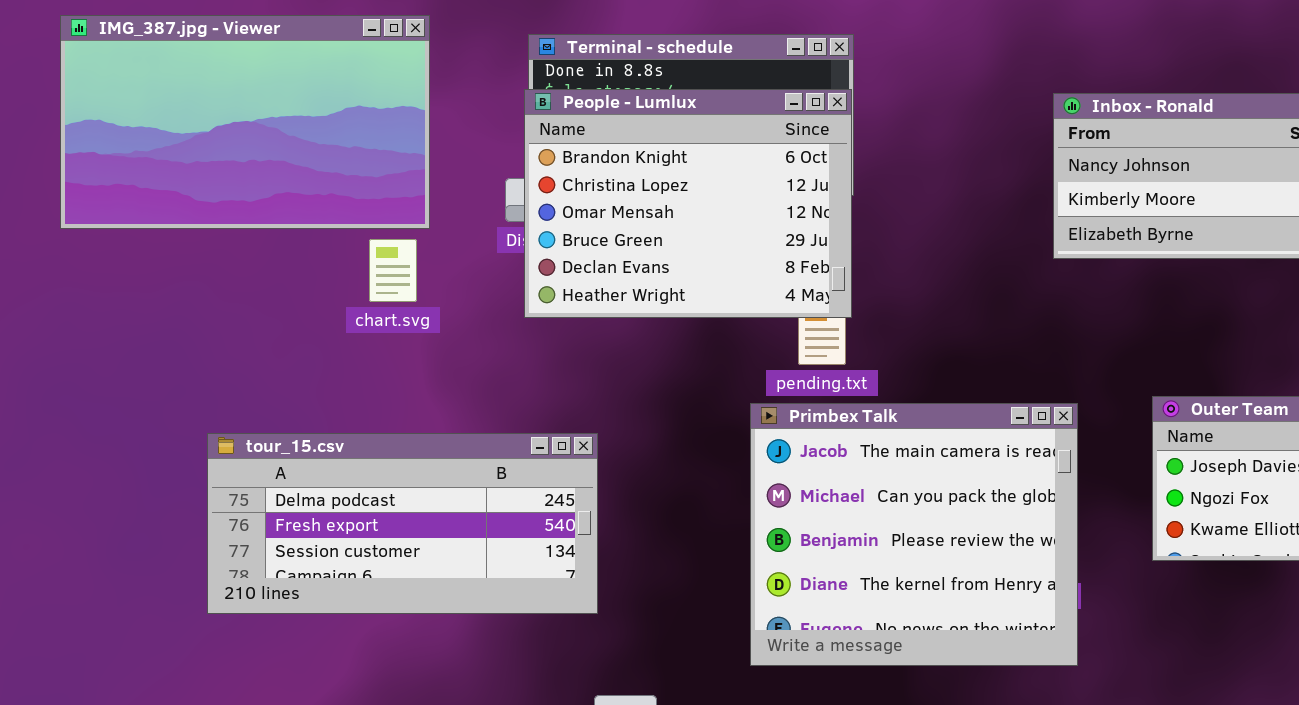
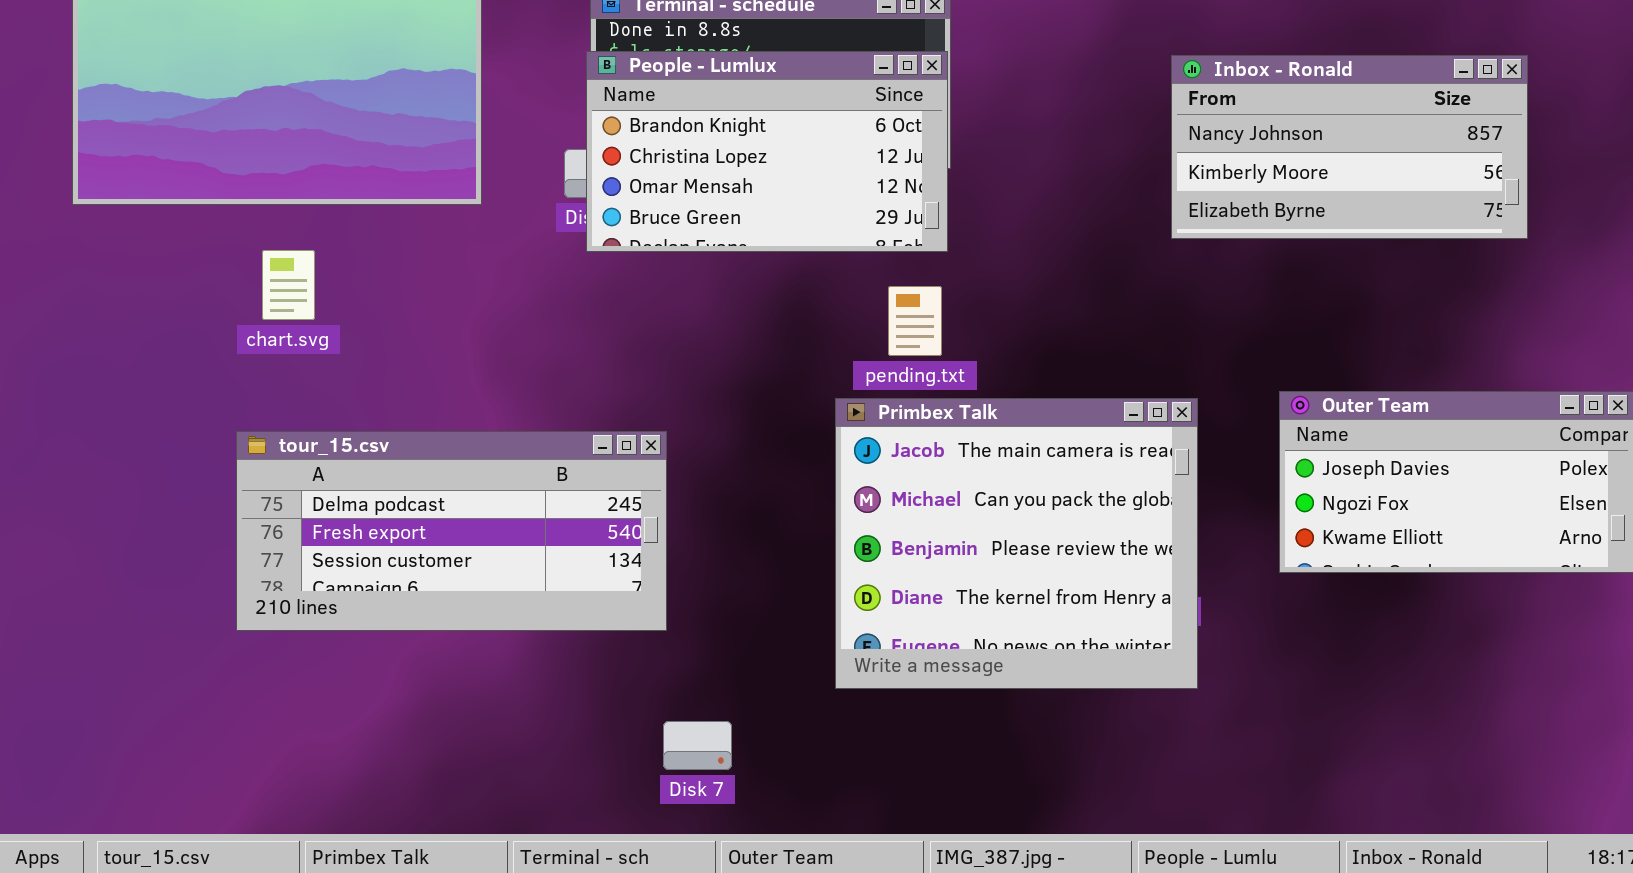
People - Lumlux: [524,89,852,318] -> [586,51,948,252], resized
chart.svg: [369,239,417,302] -> [262,250,315,320], moved

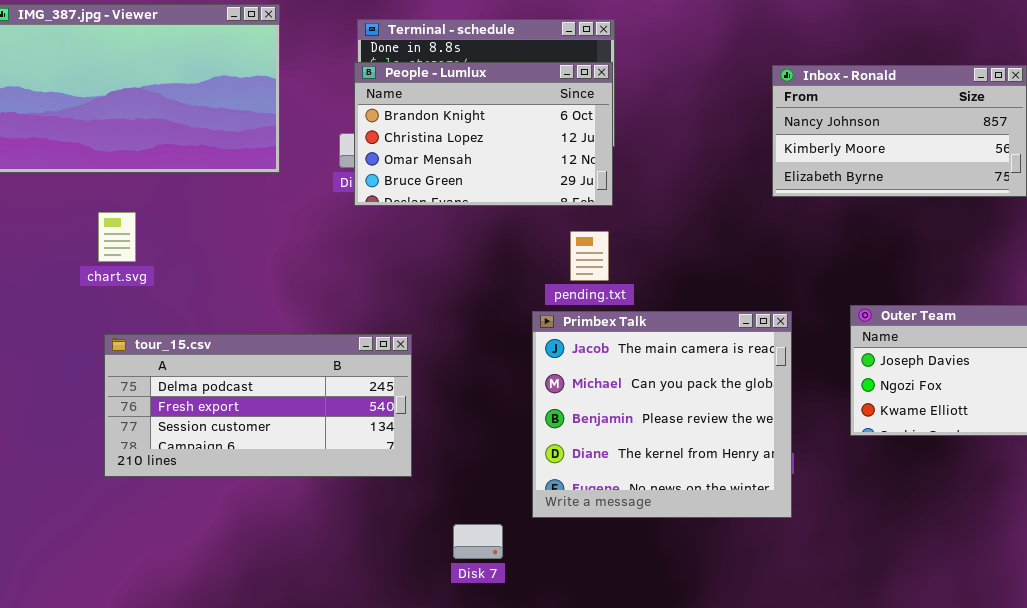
chart.svg: [262,250,315,320] -> [98,212,136,262], moved
Disk 7: [663,721,732,770] -> [453,524,503,559], moved

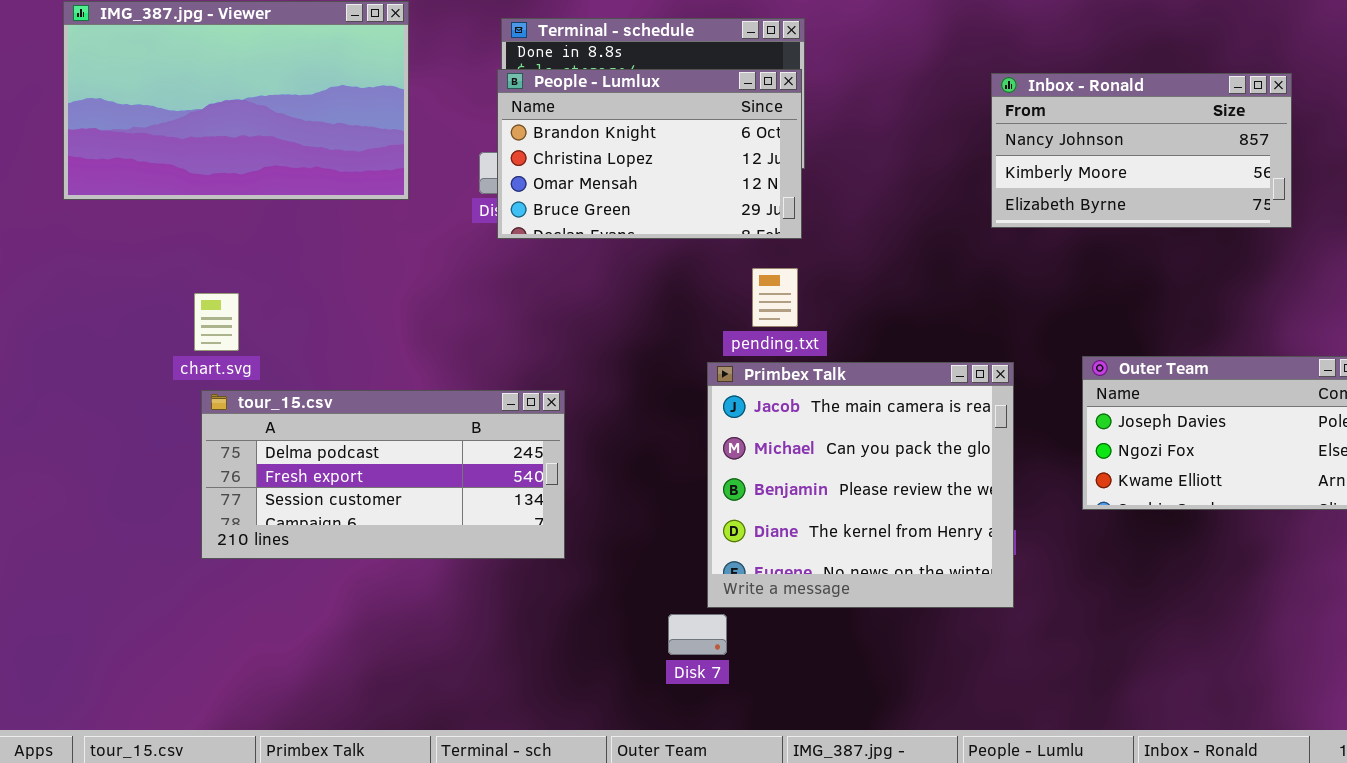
chart.svg: [98,212,136,262] -> [194,293,239,351], moved
Disk 7: [453,524,503,559] -> [668,614,727,655], moved

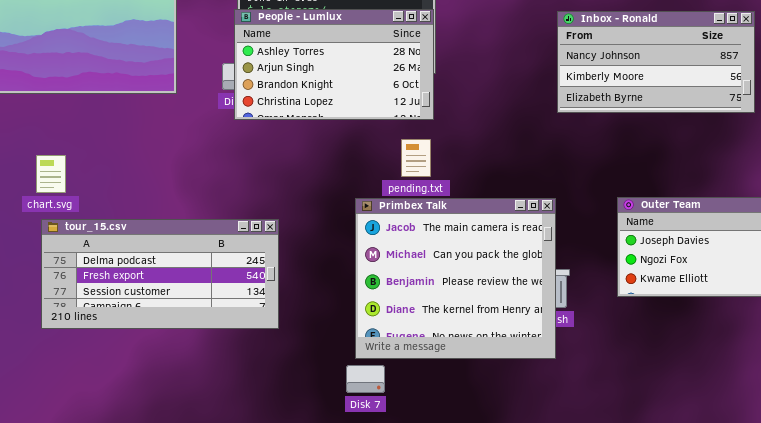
People - Lumlux: [497,69,802,239] -> [234,9,434,120], scrolled up 2 rows
Primbex Talk: [707,362,1014,608] -> [355,198,556,359], moved

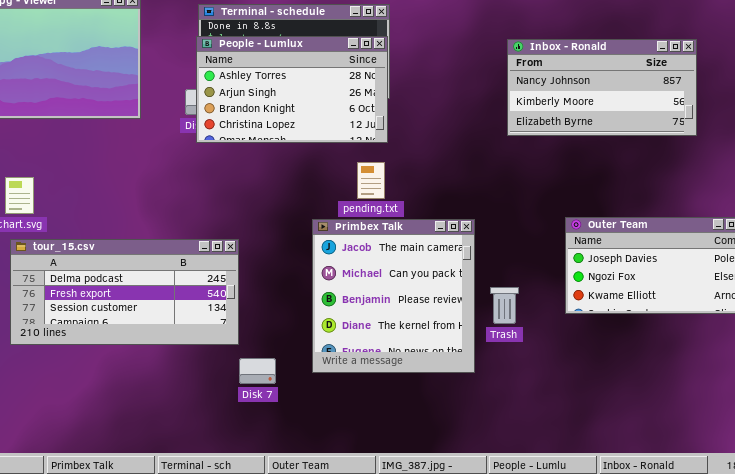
Primbex Talk: [355,198,556,359] -> [312,219,475,373], resized
Disk 7: [346,365,385,393] -> [239,358,276,384], moved

